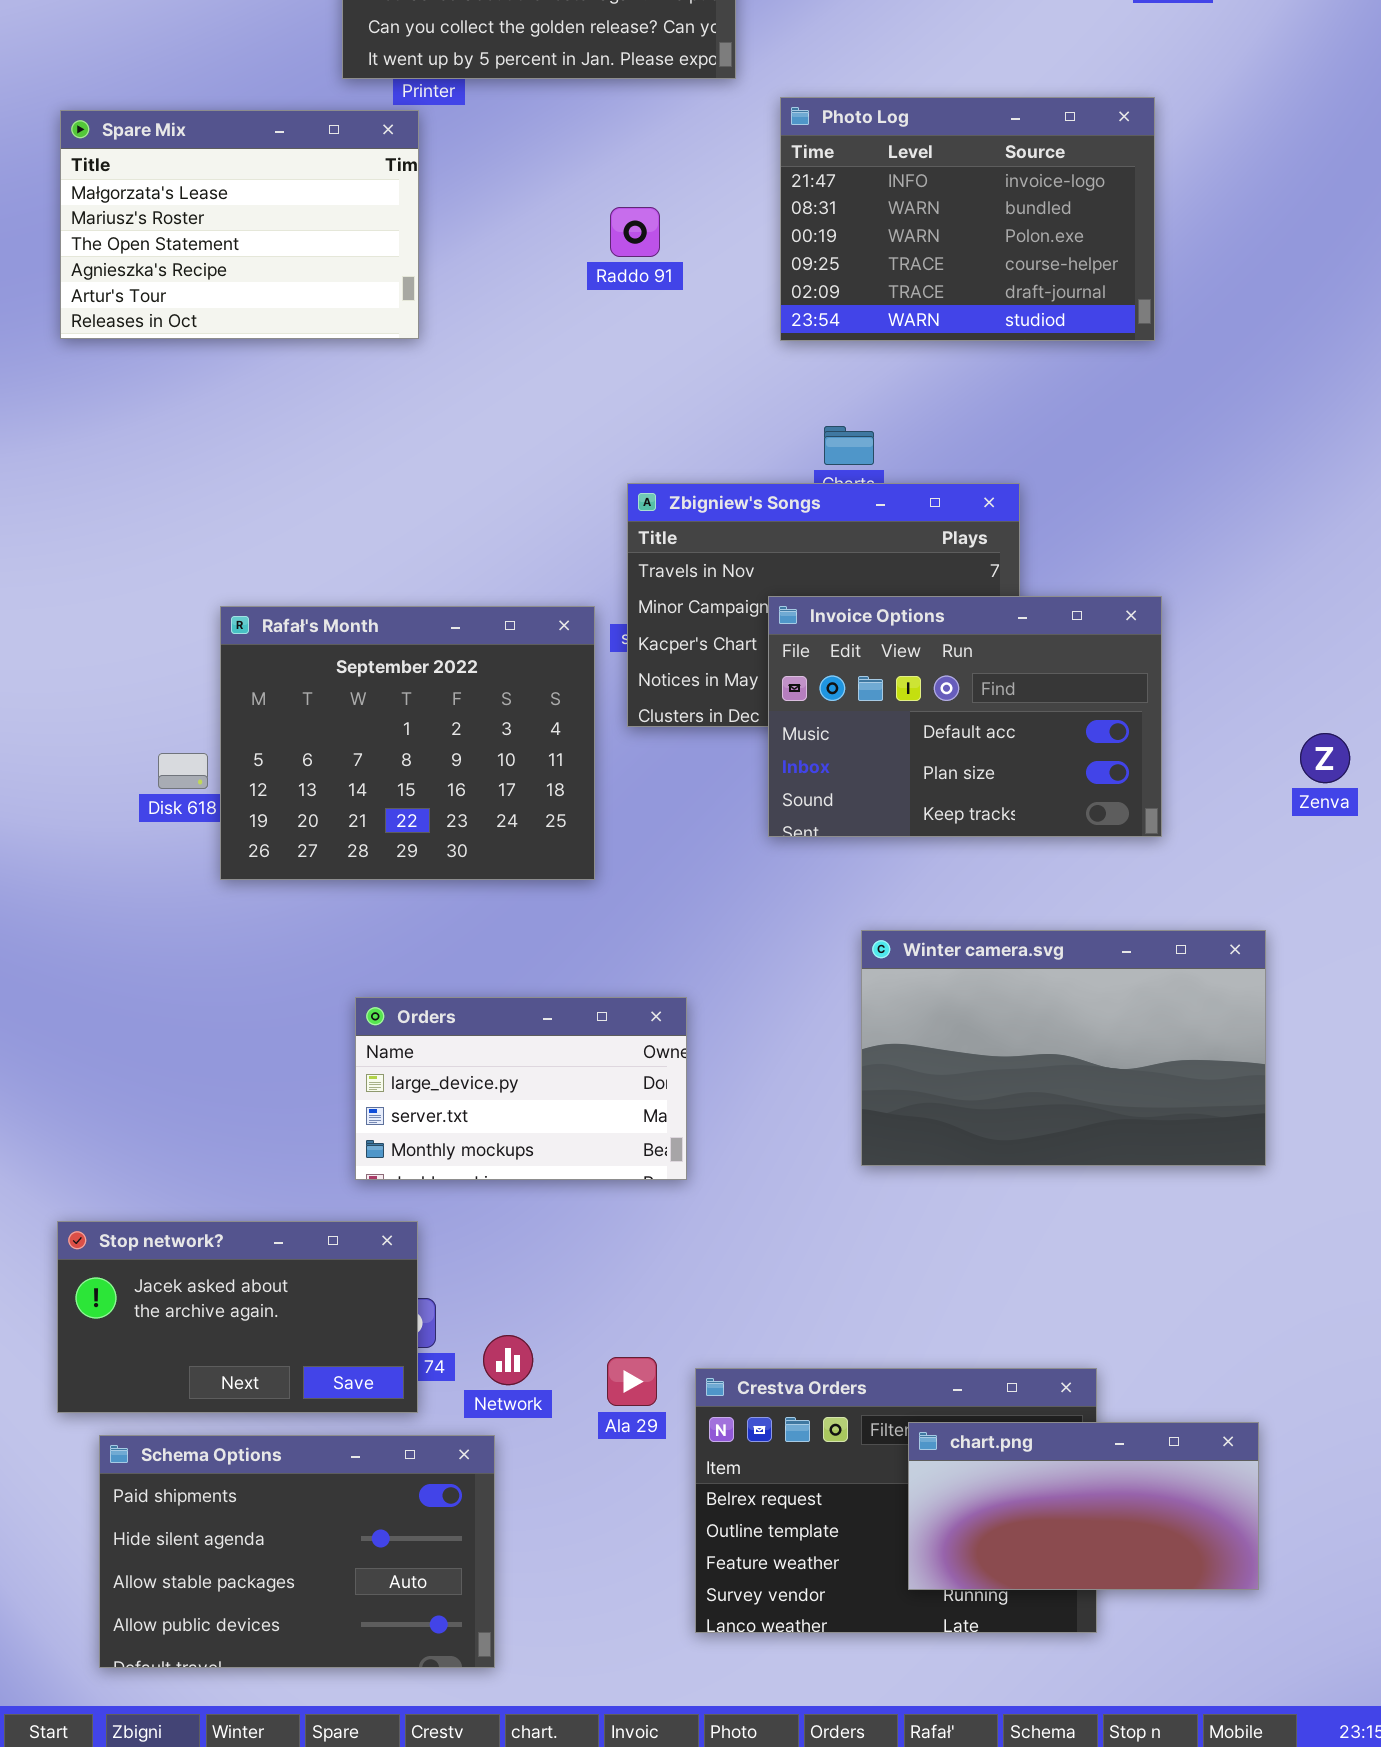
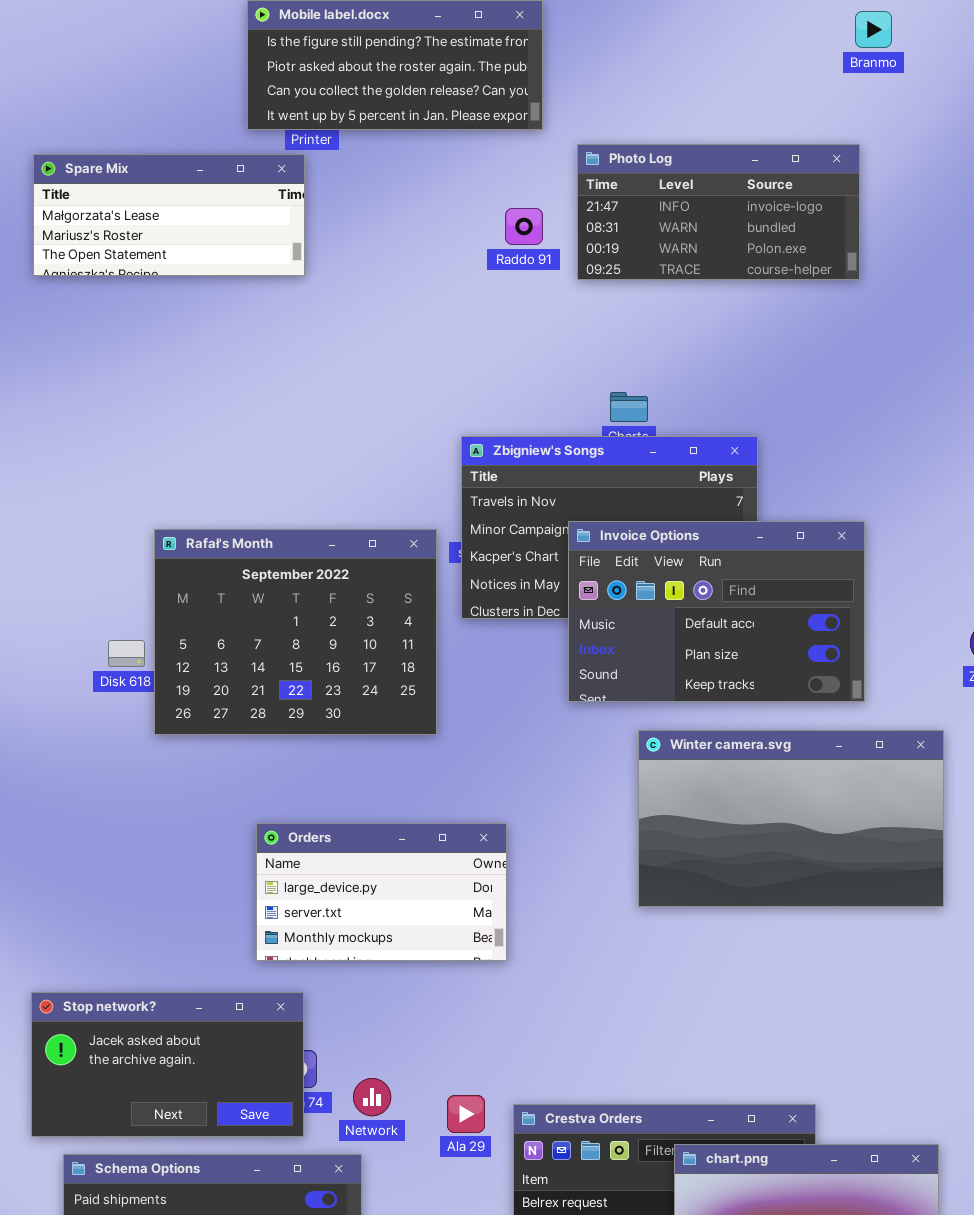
Photo Log: [780,97,1155,341] -> [577,144,860,280], resized
Spare Mix: [60,110,419,339] -> [33,154,305,276], resized
Raddo 91: [610,207,660,257] -> [505,208,543,245], moved
Winter camera.svg: [861,930,1266,1166] -> [638,730,944,907], moved

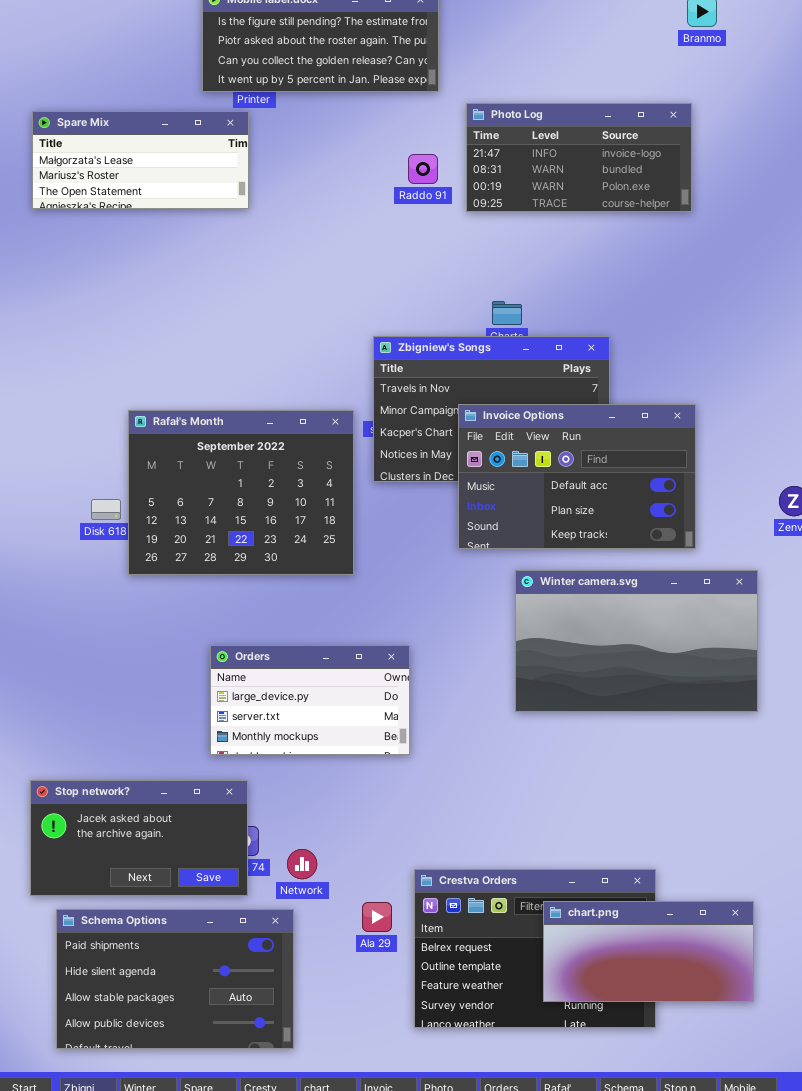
Ala 29: [447,1095,485,1133] -> [362,902,392,932], moved

